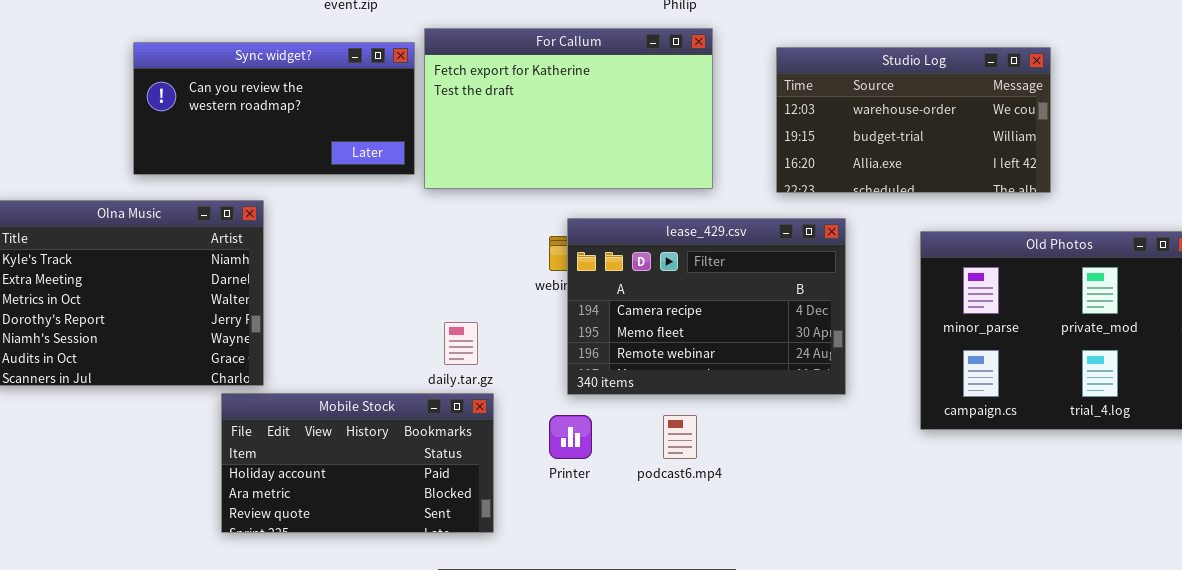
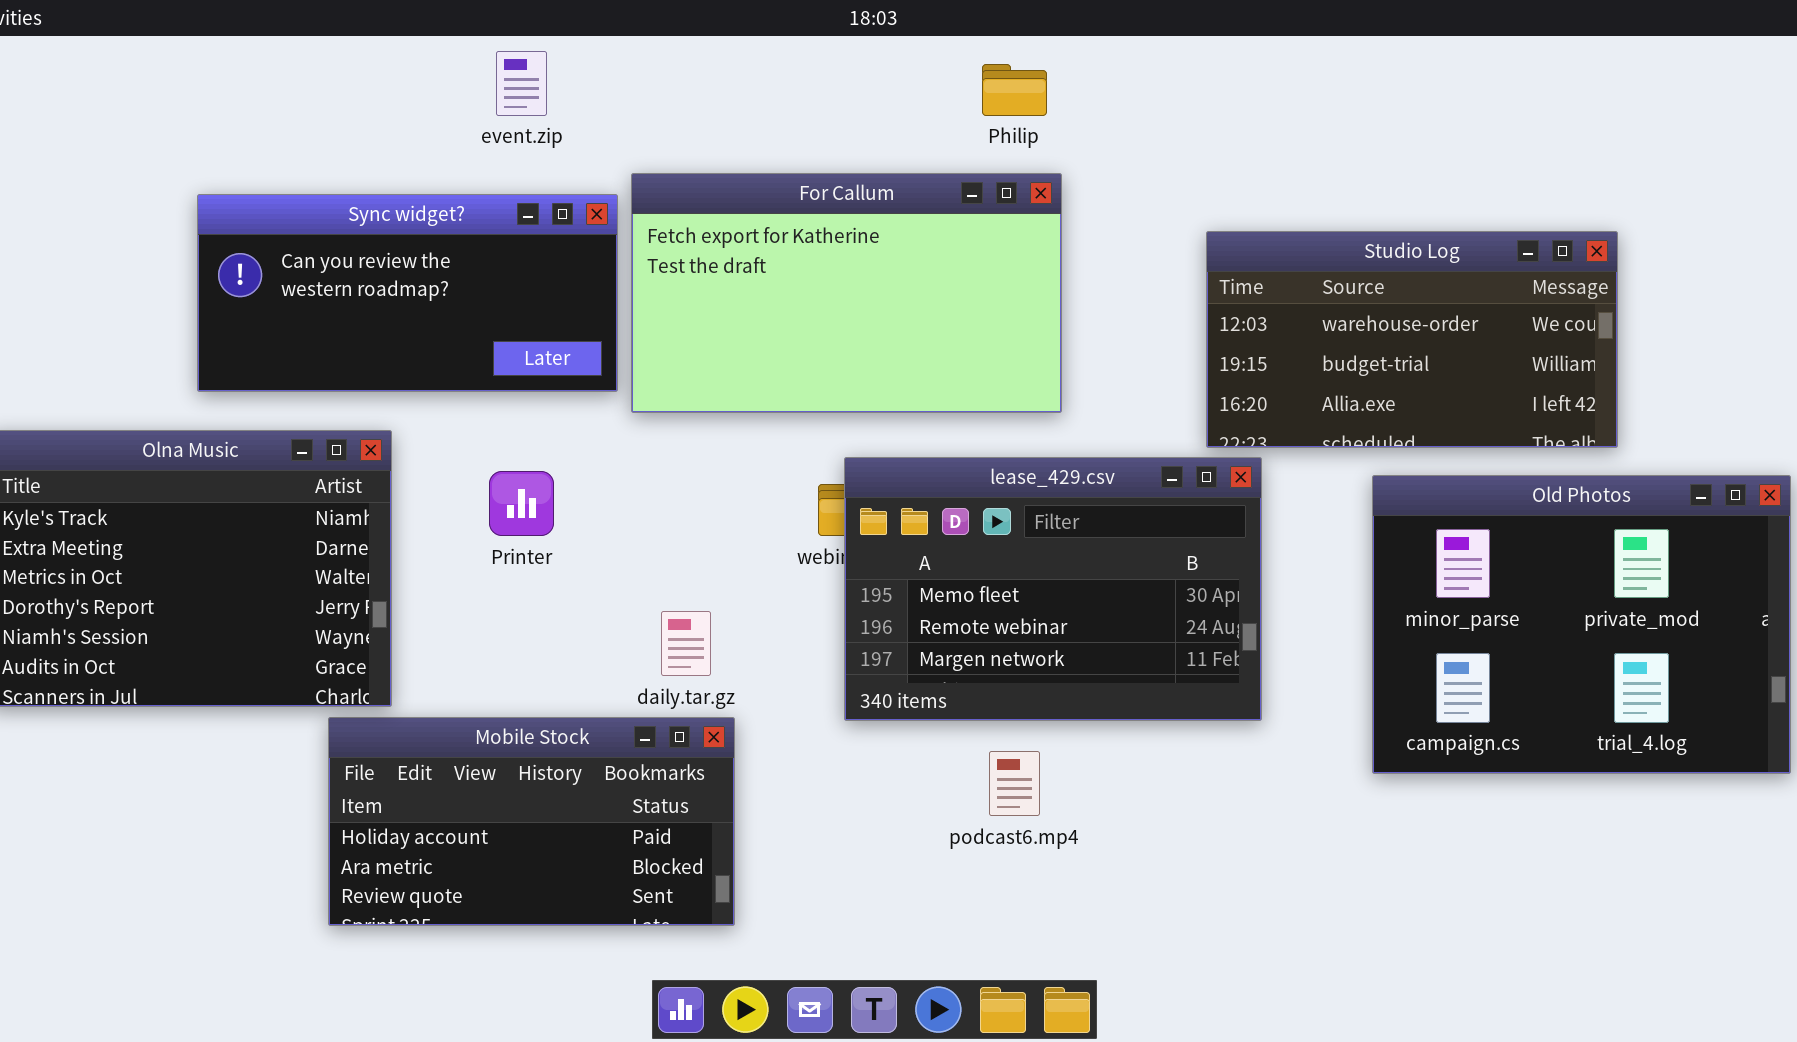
Studio Log: [776,47,1051,193] -> [1206,231,1618,448], moved
lease_429.csv: [567,218,846,395] -> [844,457,1262,721], scrolled down 1 row
Printer: [549,415,592,459] -> [489,471,554,536], moved

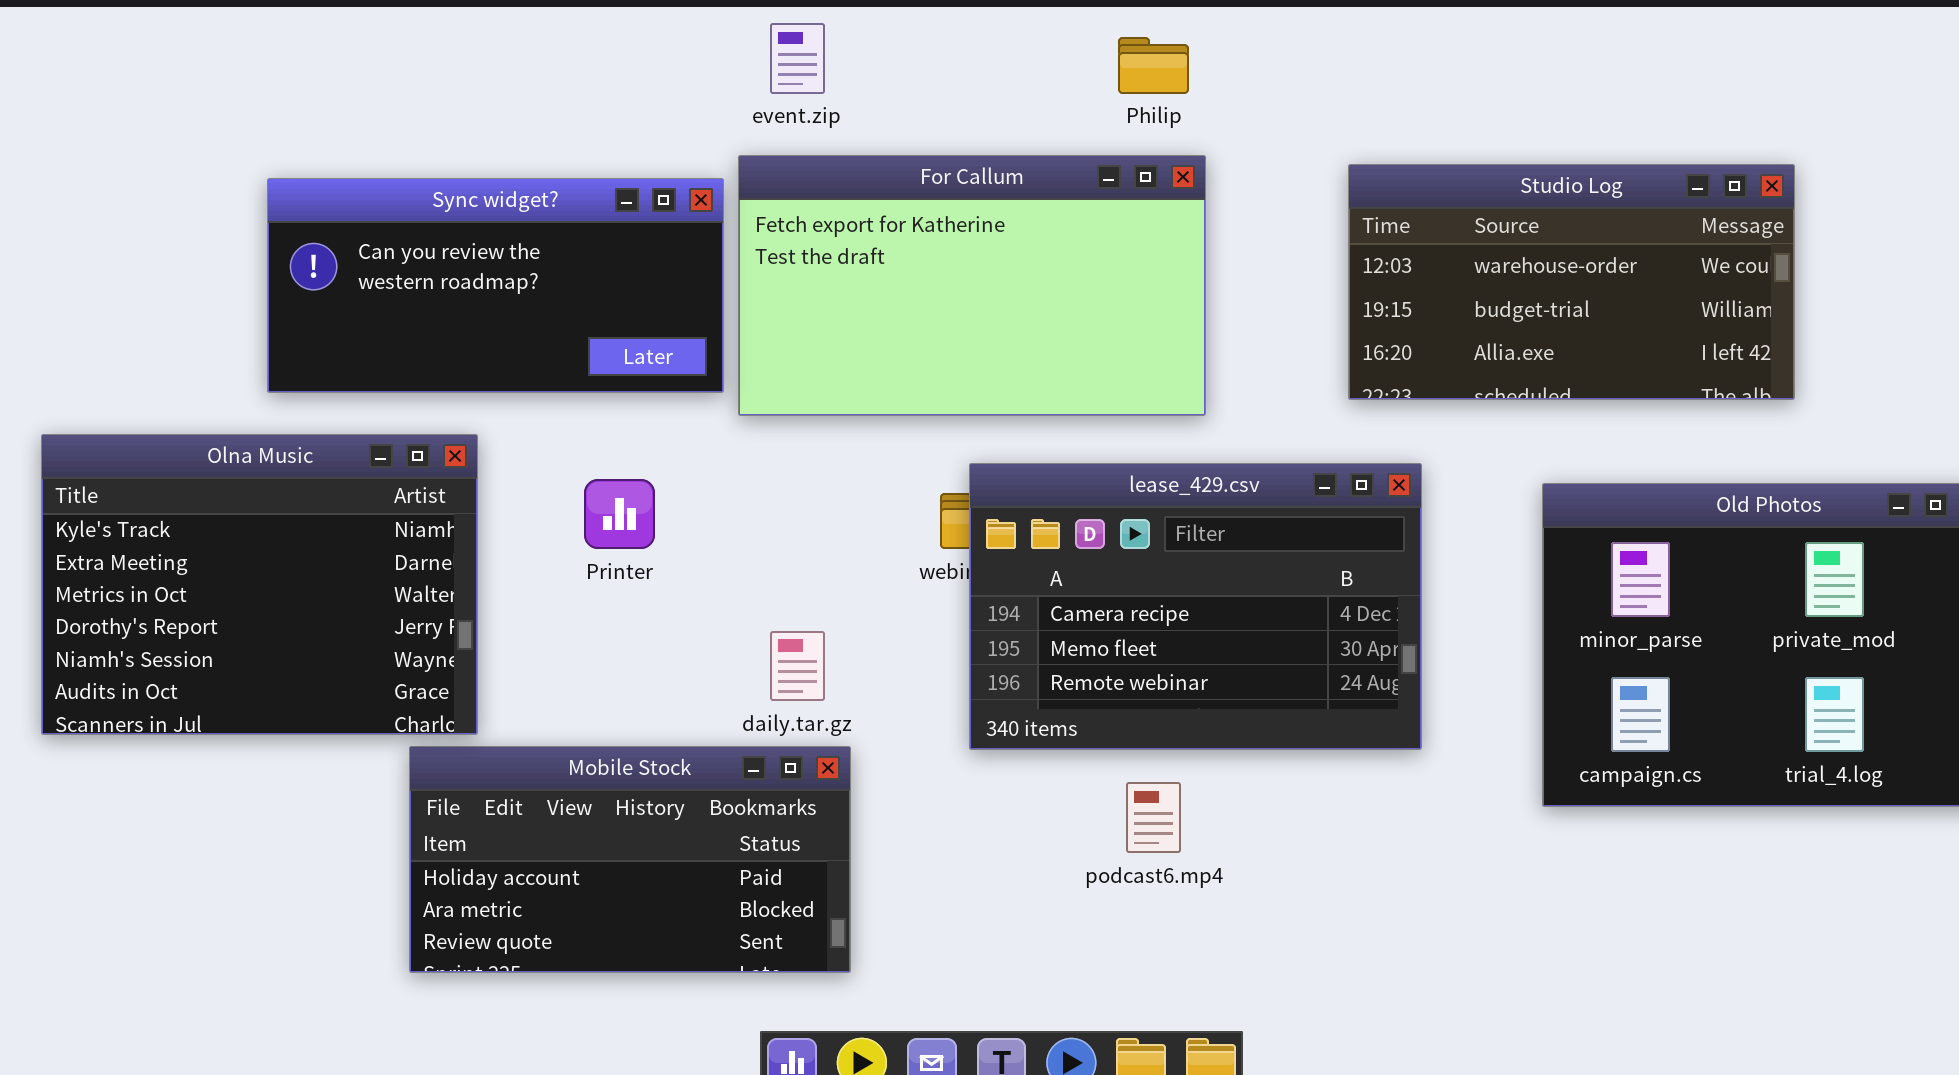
event.zip: [496,51,547,116] -> [770,23,825,94], moved
Studio Log: [1206,231,1618,448] -> [1348,164,1795,400], moved
lease_429.csv: [844,457,1262,721] -> [969,463,1422,750], scrolled up 1 row

